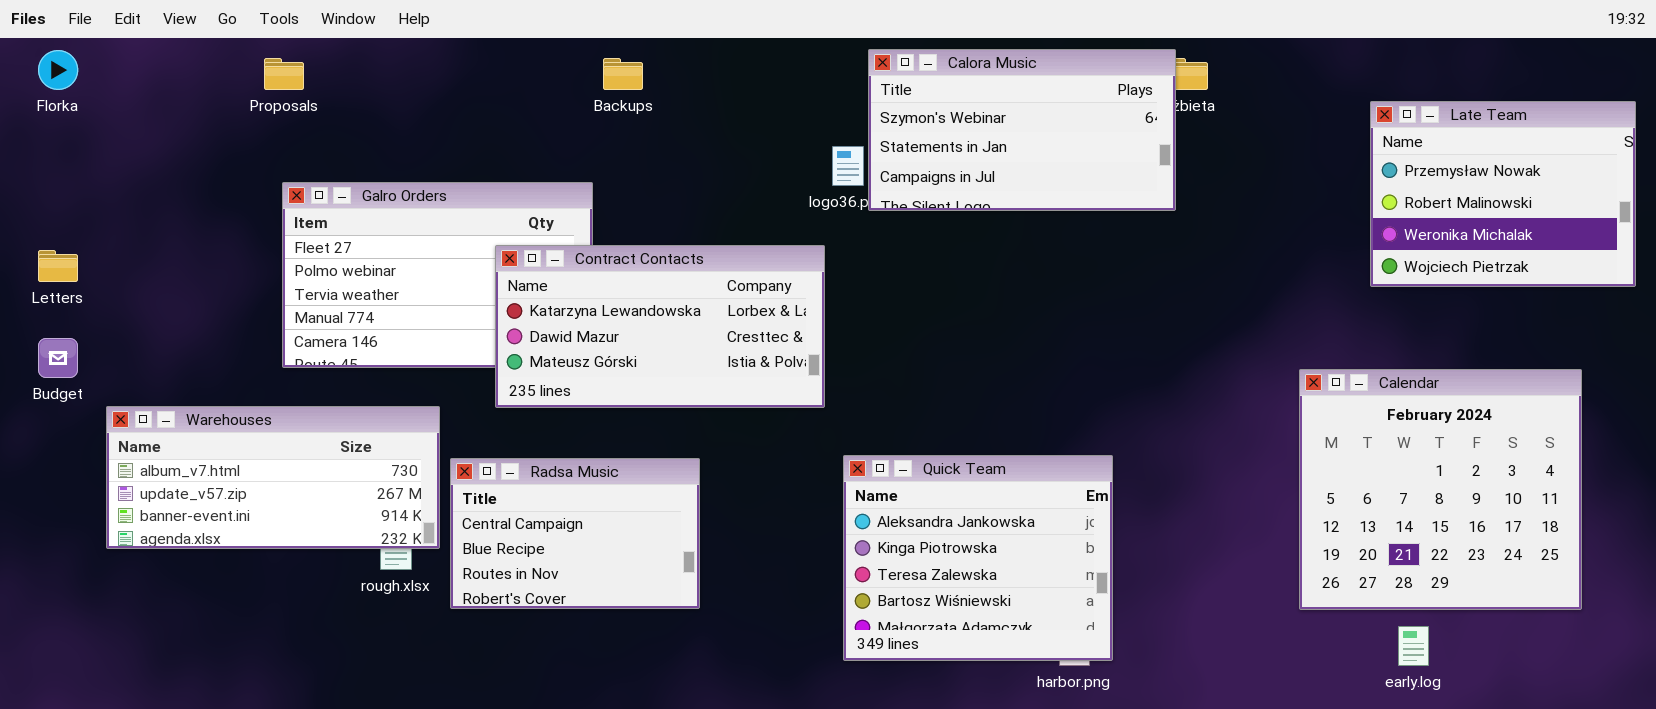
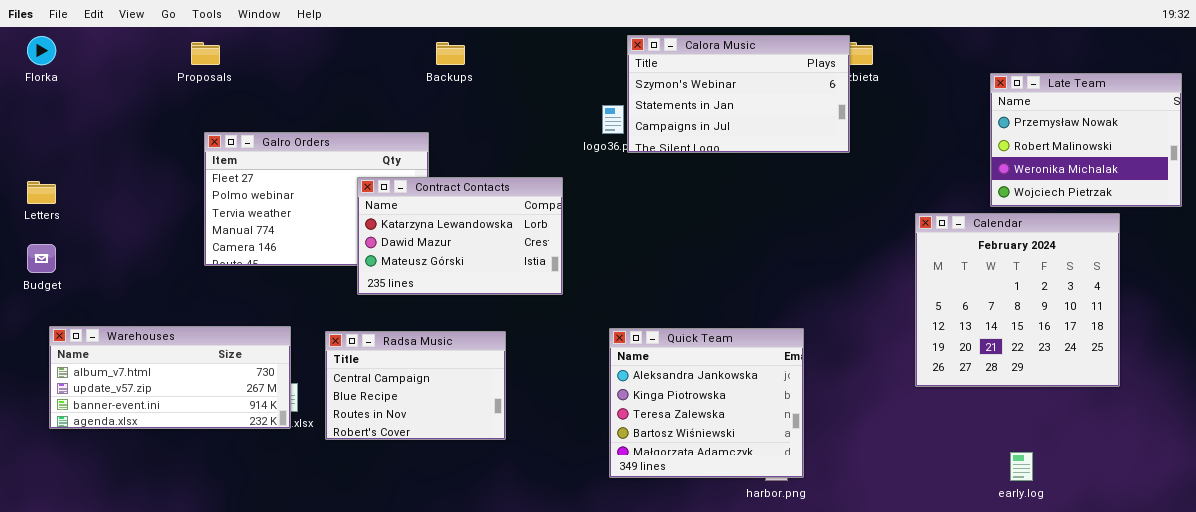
Contract Contacts: [495,245,825,408] -> [357,177,563,295], resized
Calendar: [1299,369,1582,610] -> [915,213,1120,387], moved
Warehouses: [106,406,440,549] -> [49,326,291,429], moved

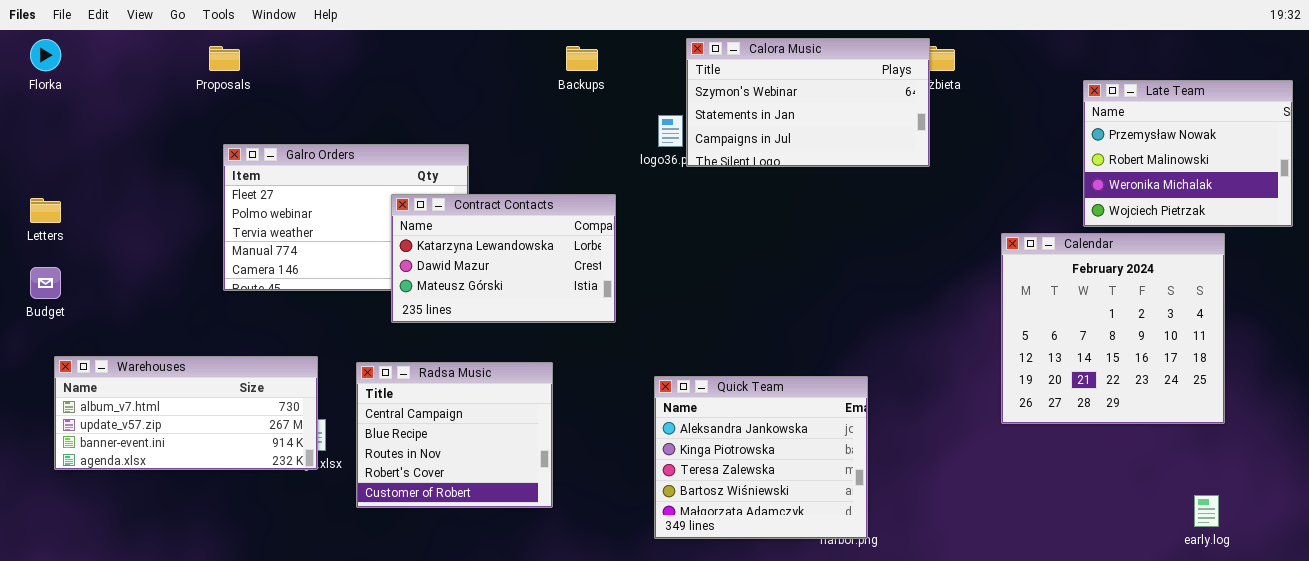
Backups: [436,42,465,65] -> [566,46,598,71], moved
Quick Team: [609,328,804,478] -> [654,376,868,539], moved
Radsa Music: [325,331,506,440] -> [356,362,553,508], resized
early.log: [1010,452,1033,481] -> [1194,495,1219,527], moved

